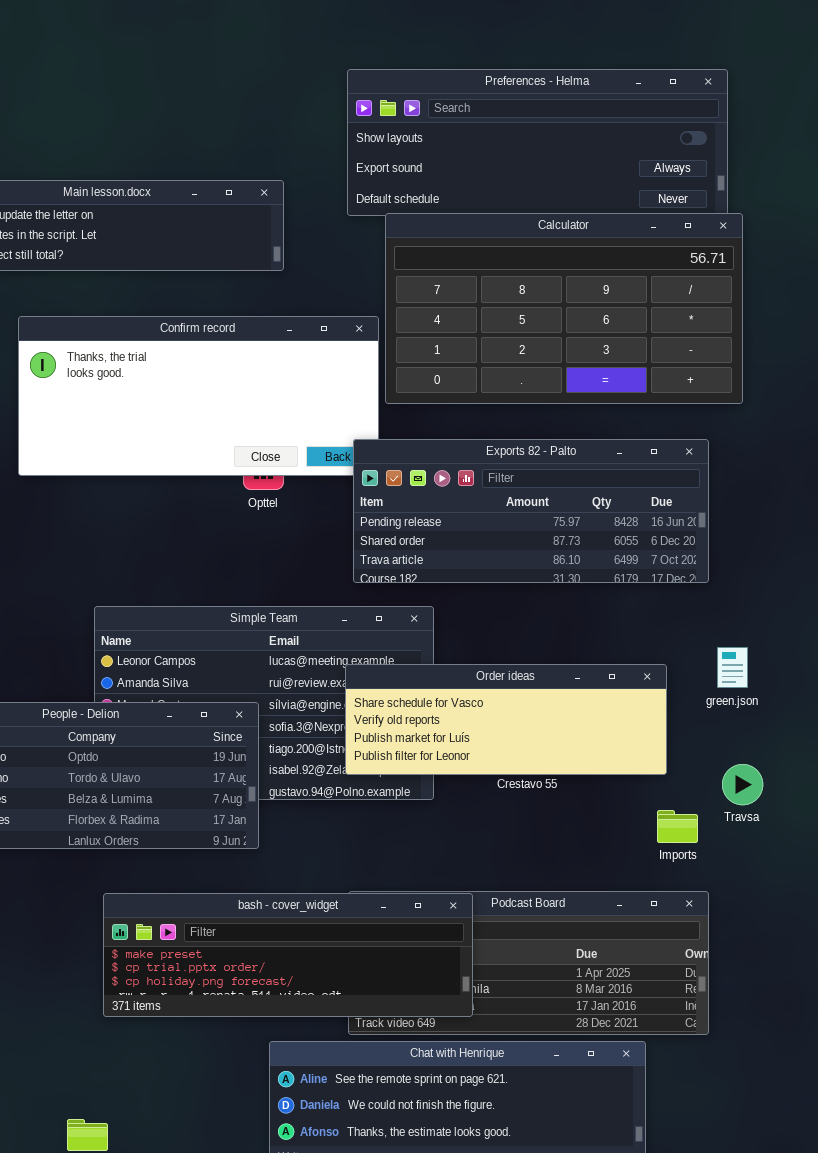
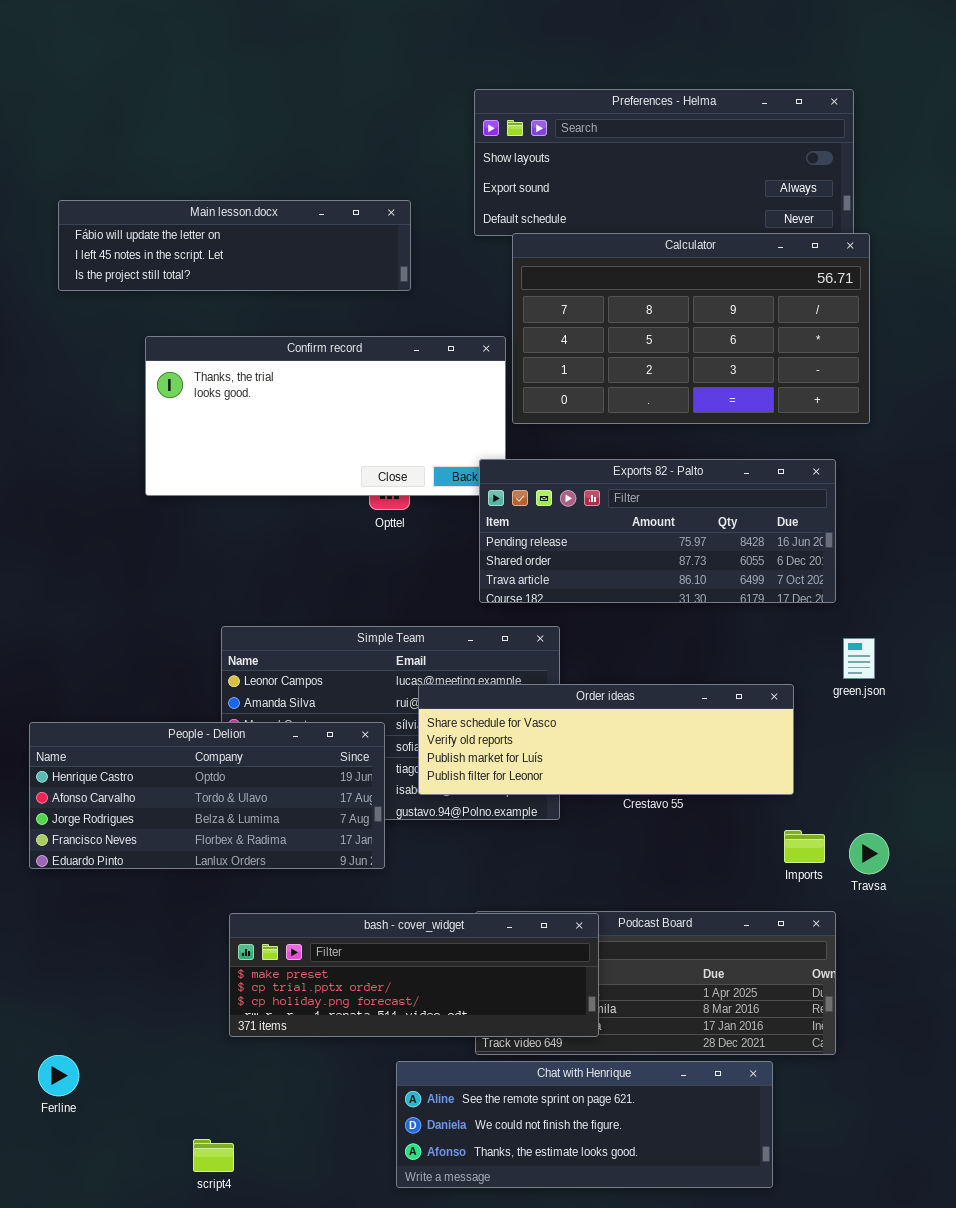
green.json: [717,647,748,688] -> [843,638,875,679], moved
Order ideas: [345,664,667,775] -> [418,684,794,795], resized
Travsa: [722,764,763,805] -> [849,833,889,874], moved

